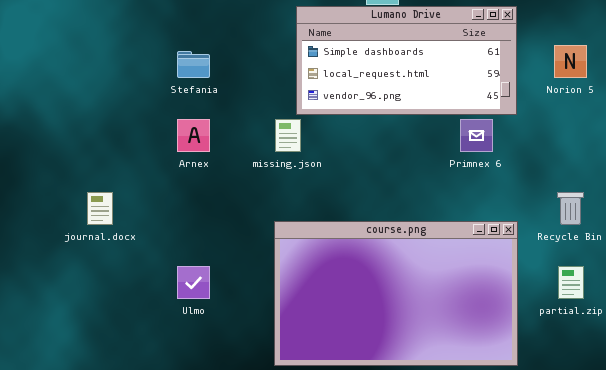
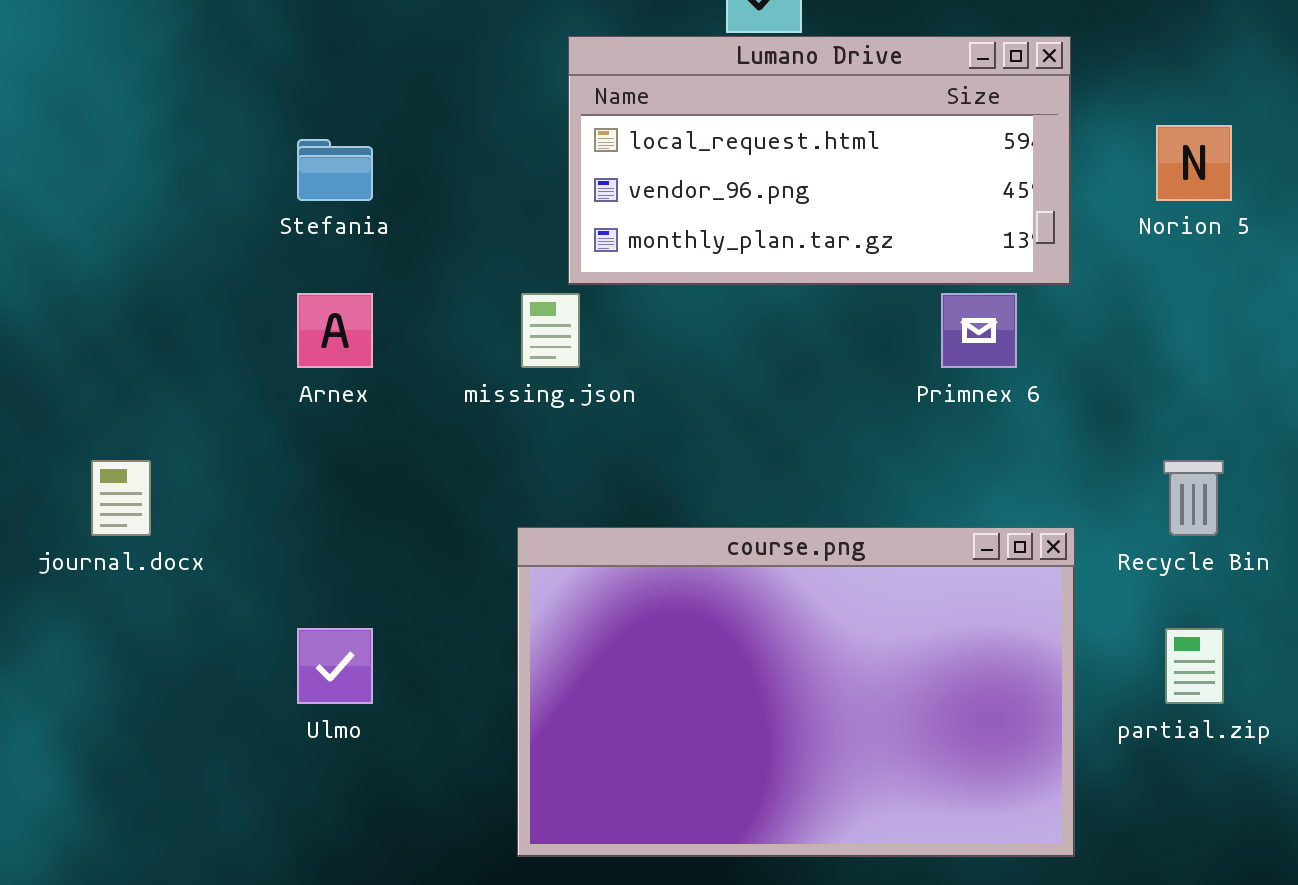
Lumano Drive: [296,6,517,115] -> [568,36,1071,285], scrolled down 1 row

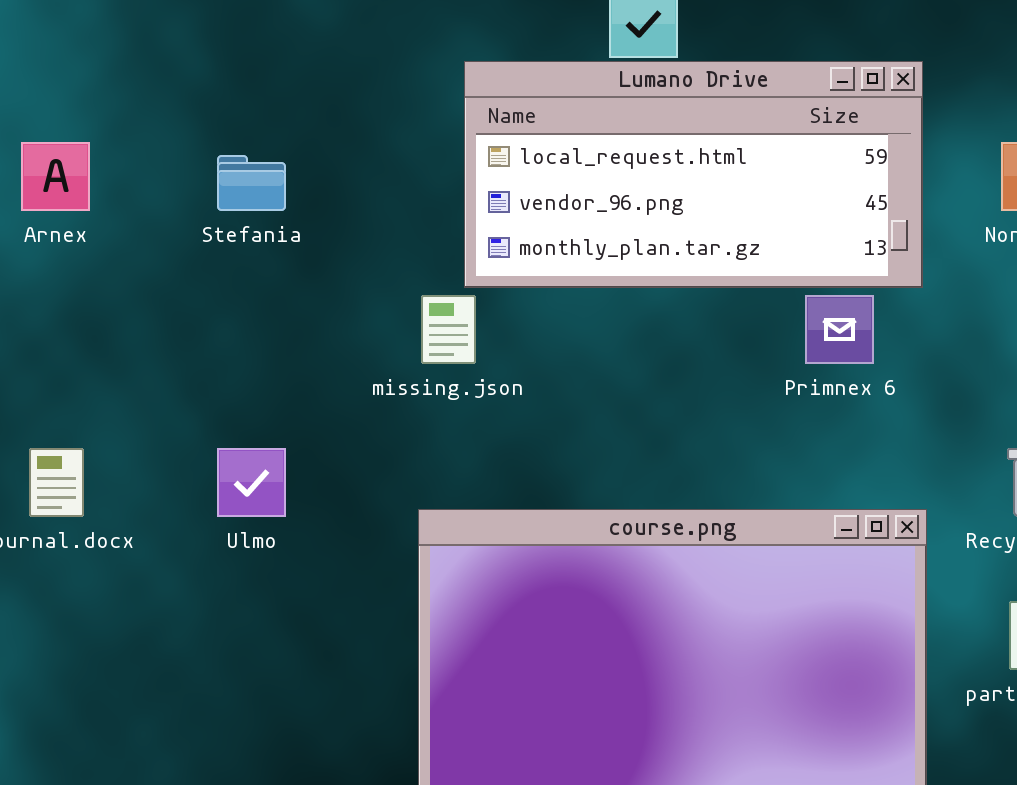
Arnex: [297,293,373,368] -> [21,142,90,211], moved
Ulmo: [297,628,373,704] -> [217,448,286,517], moved

